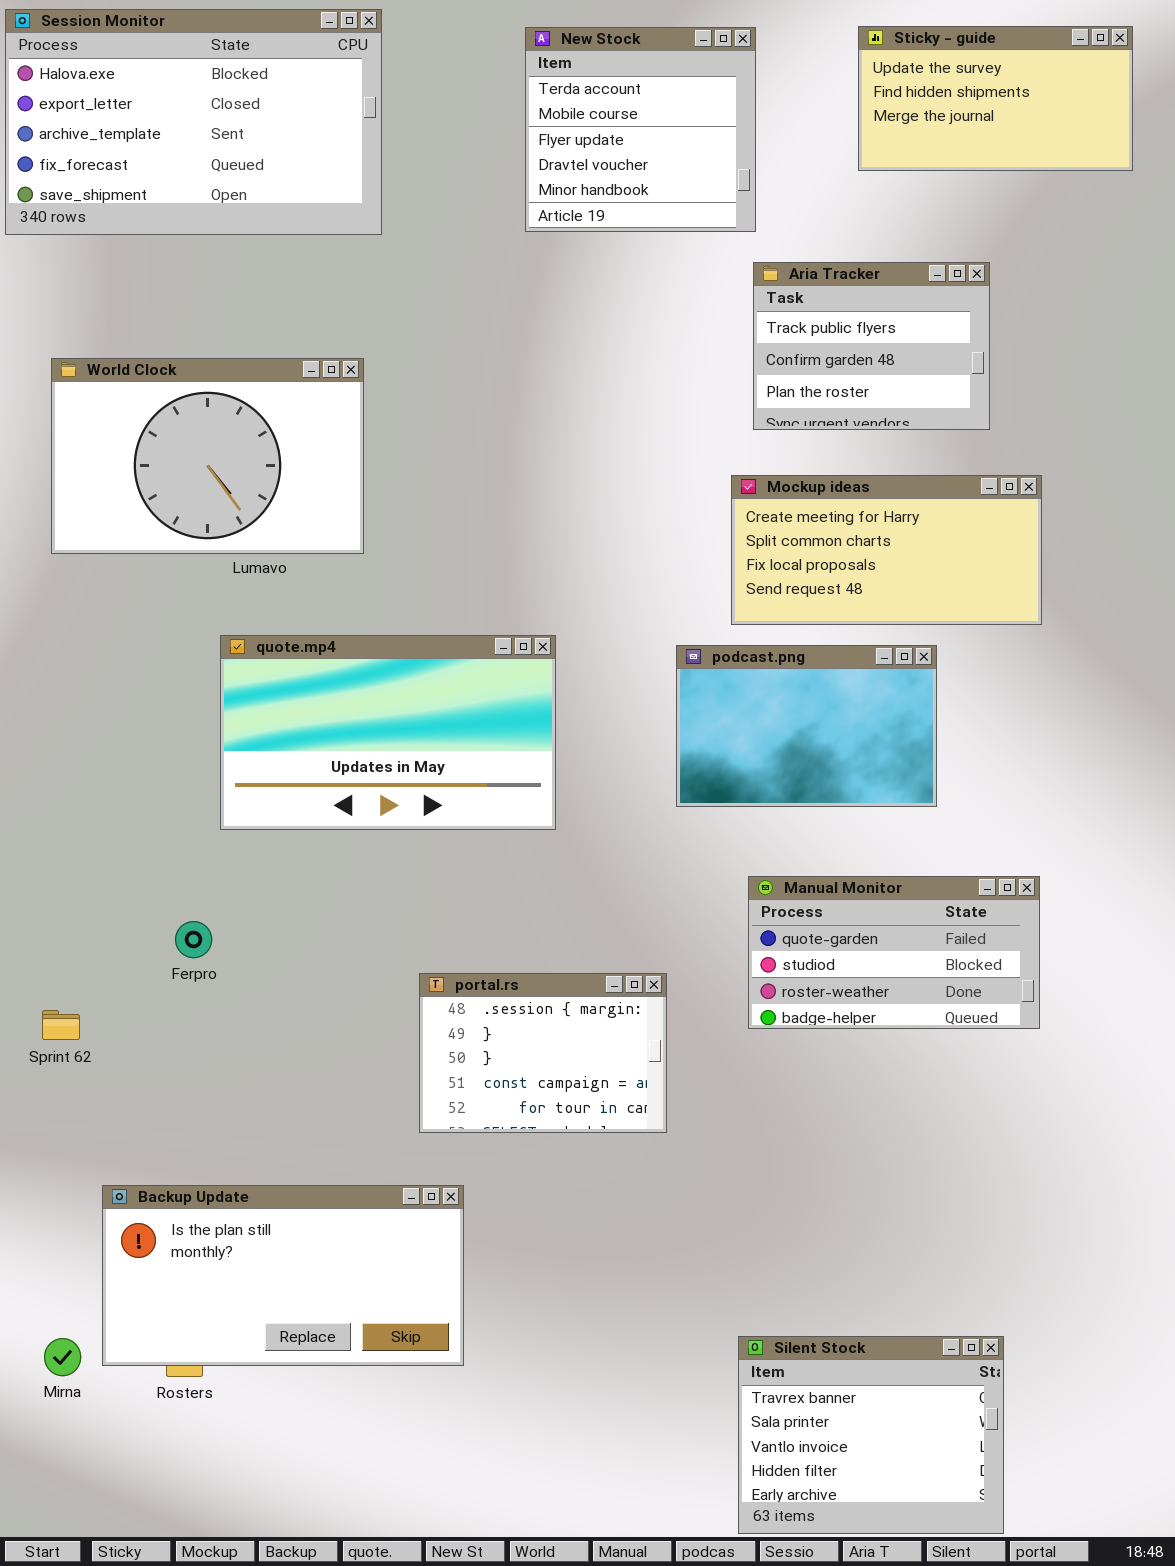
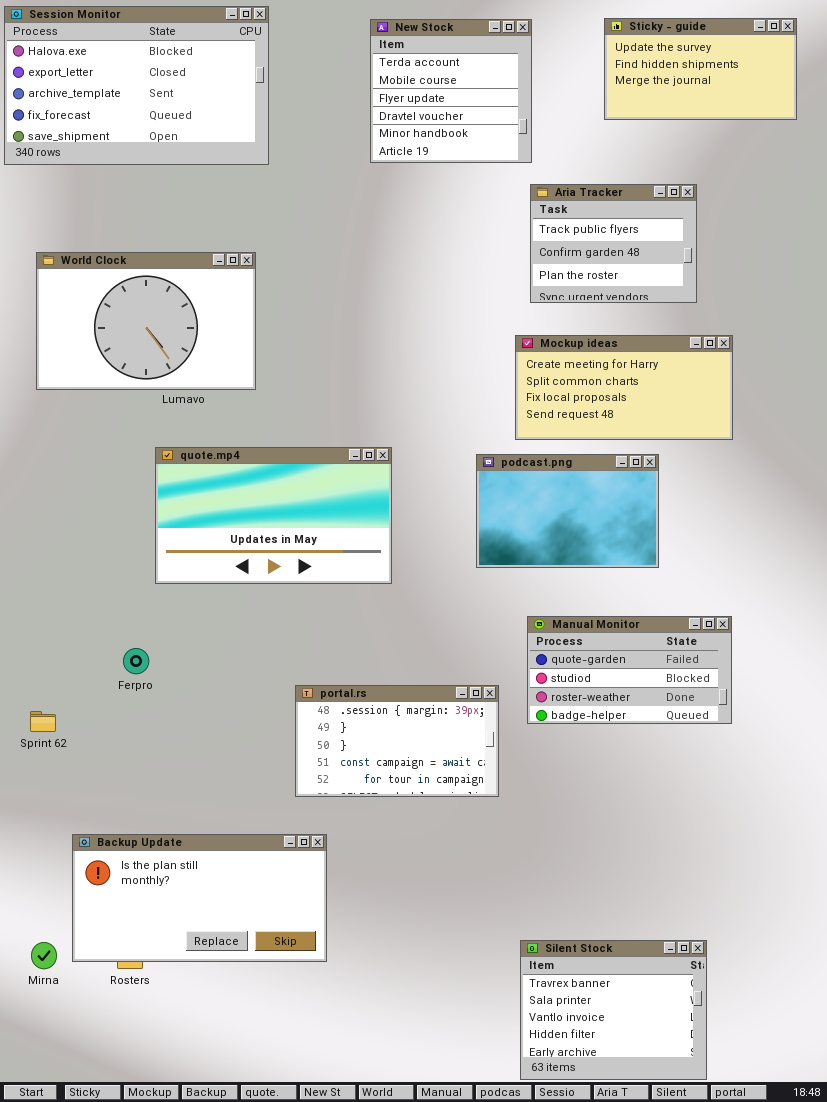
portal.rs: [419,973,667,1133] -> [295,685,499,797], resized

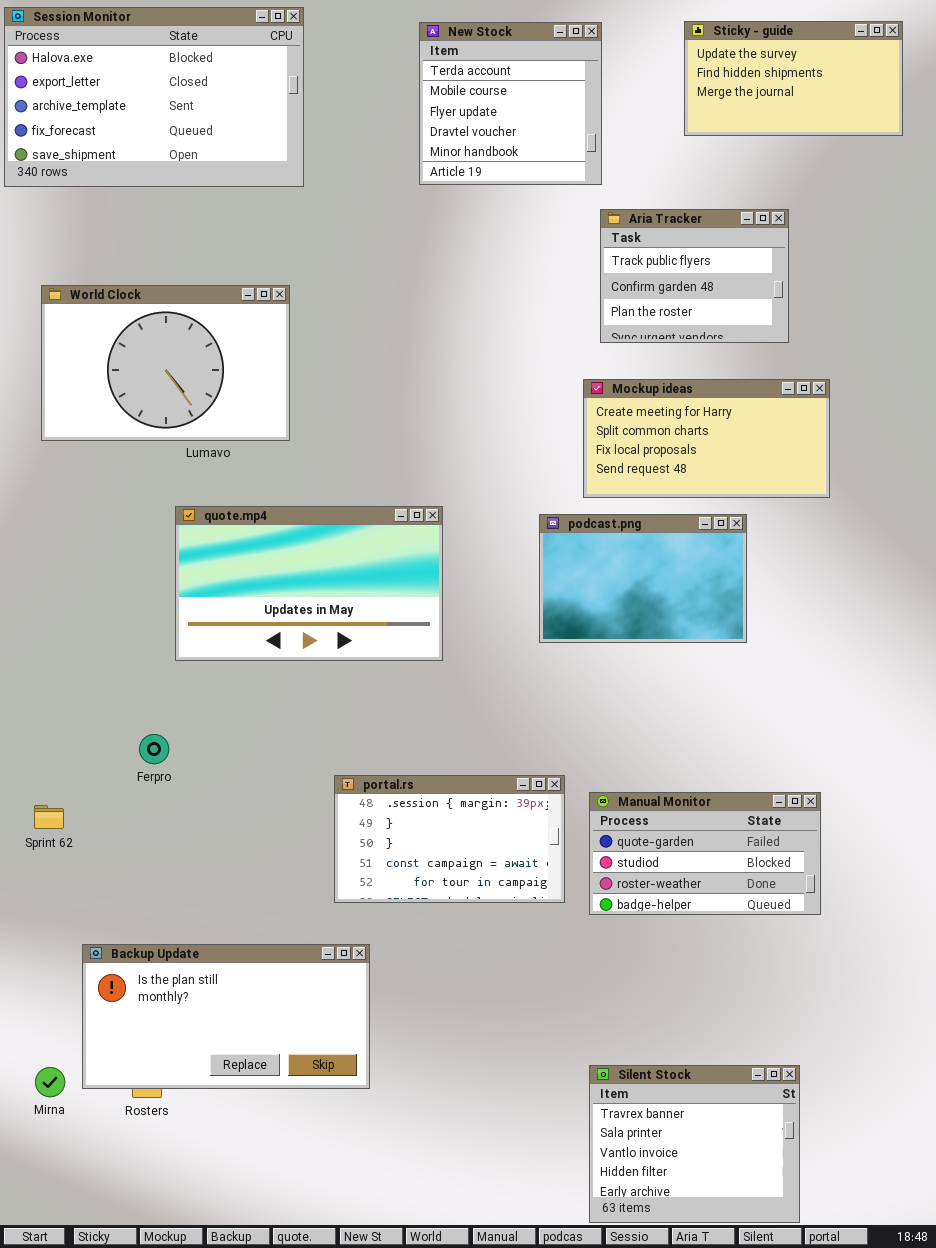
Manual Monitor: [527,616,732,724] -> [589,792,821,915], moved

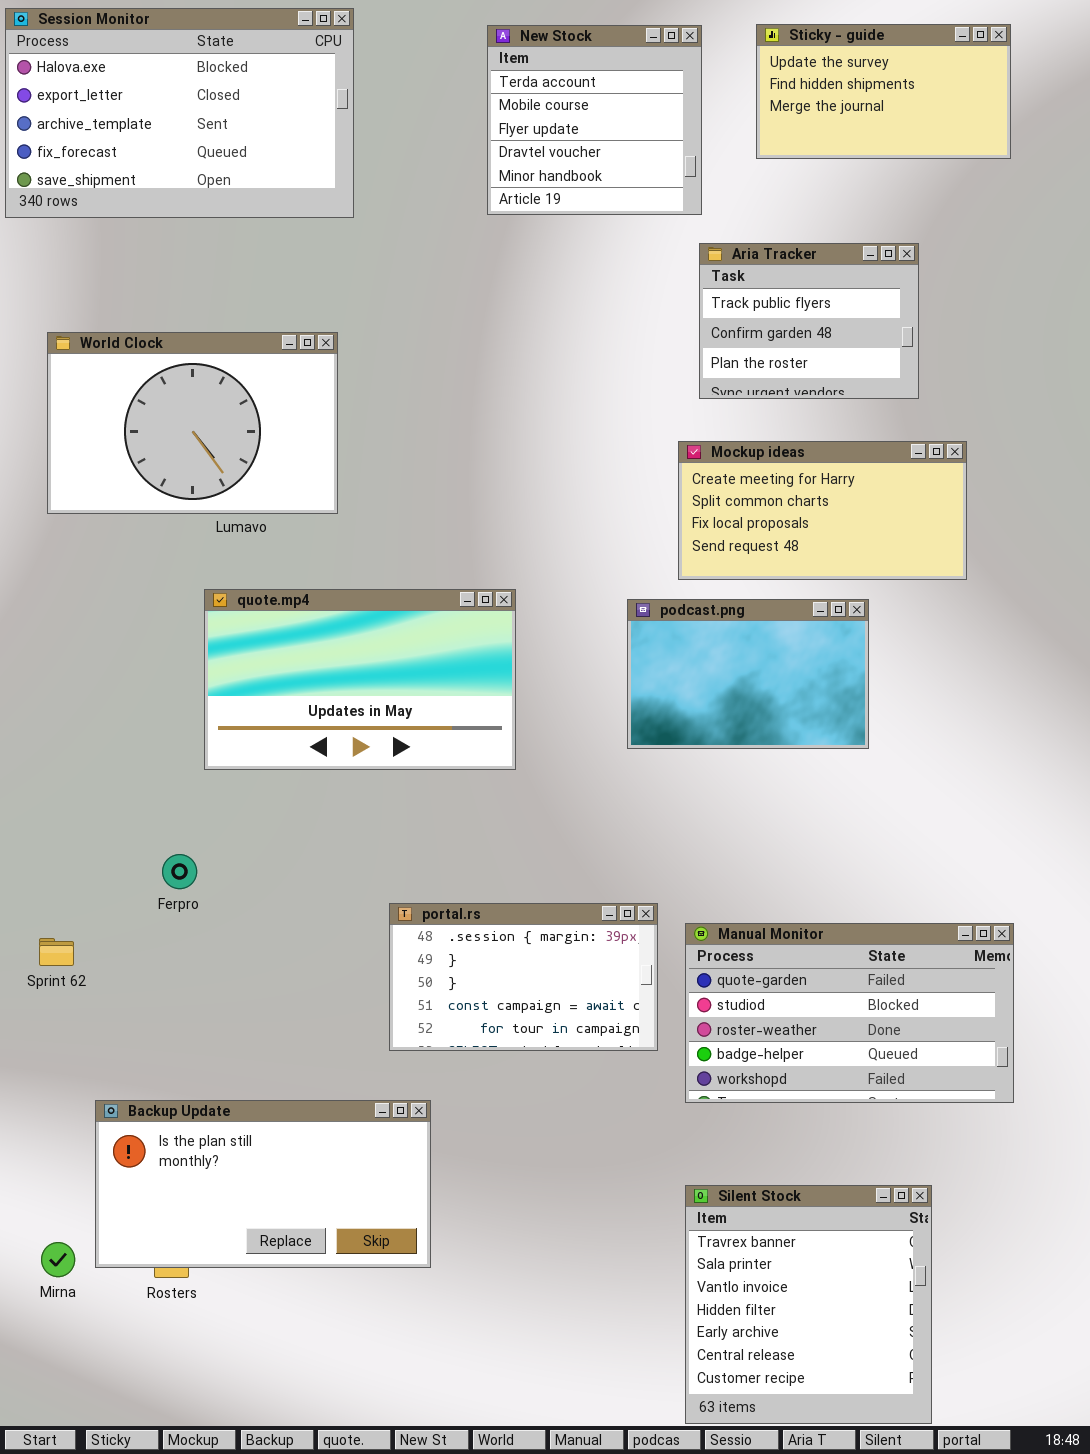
Sticky - guide: [684,21,903,136] -> [756,24,1011,159], moved
Manual Monitor: [589,792,821,915] -> [685,923,1014,1103], resized
Silent Stock: [589,1065,800,1223] -> [685,1185,932,1424], resized

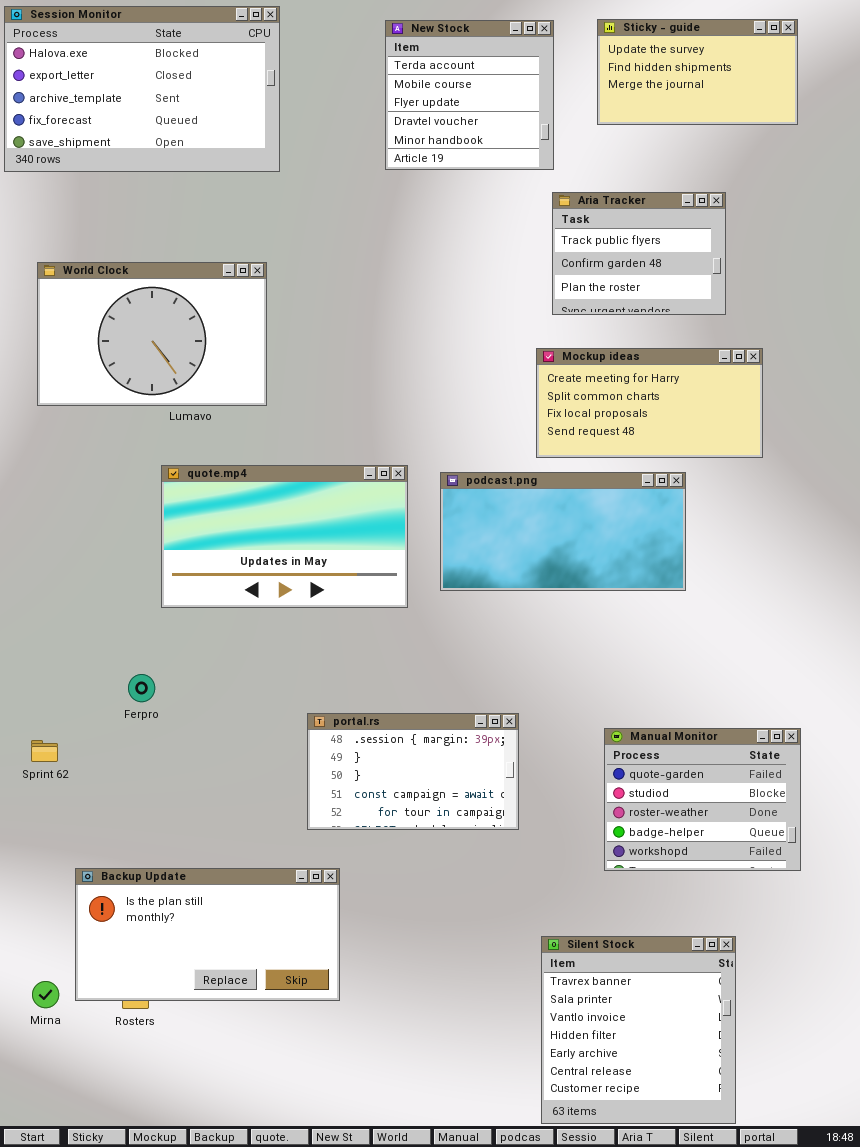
podcast.png: [627,599,869,749] -> [440,472,686,591], resized
Manual Monitor: [685,923,1014,1103] -> [604,728,801,871], resized

